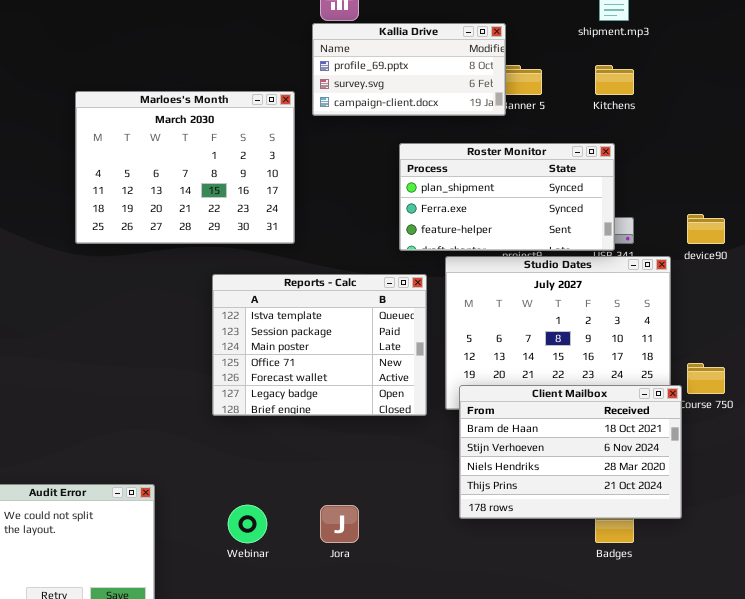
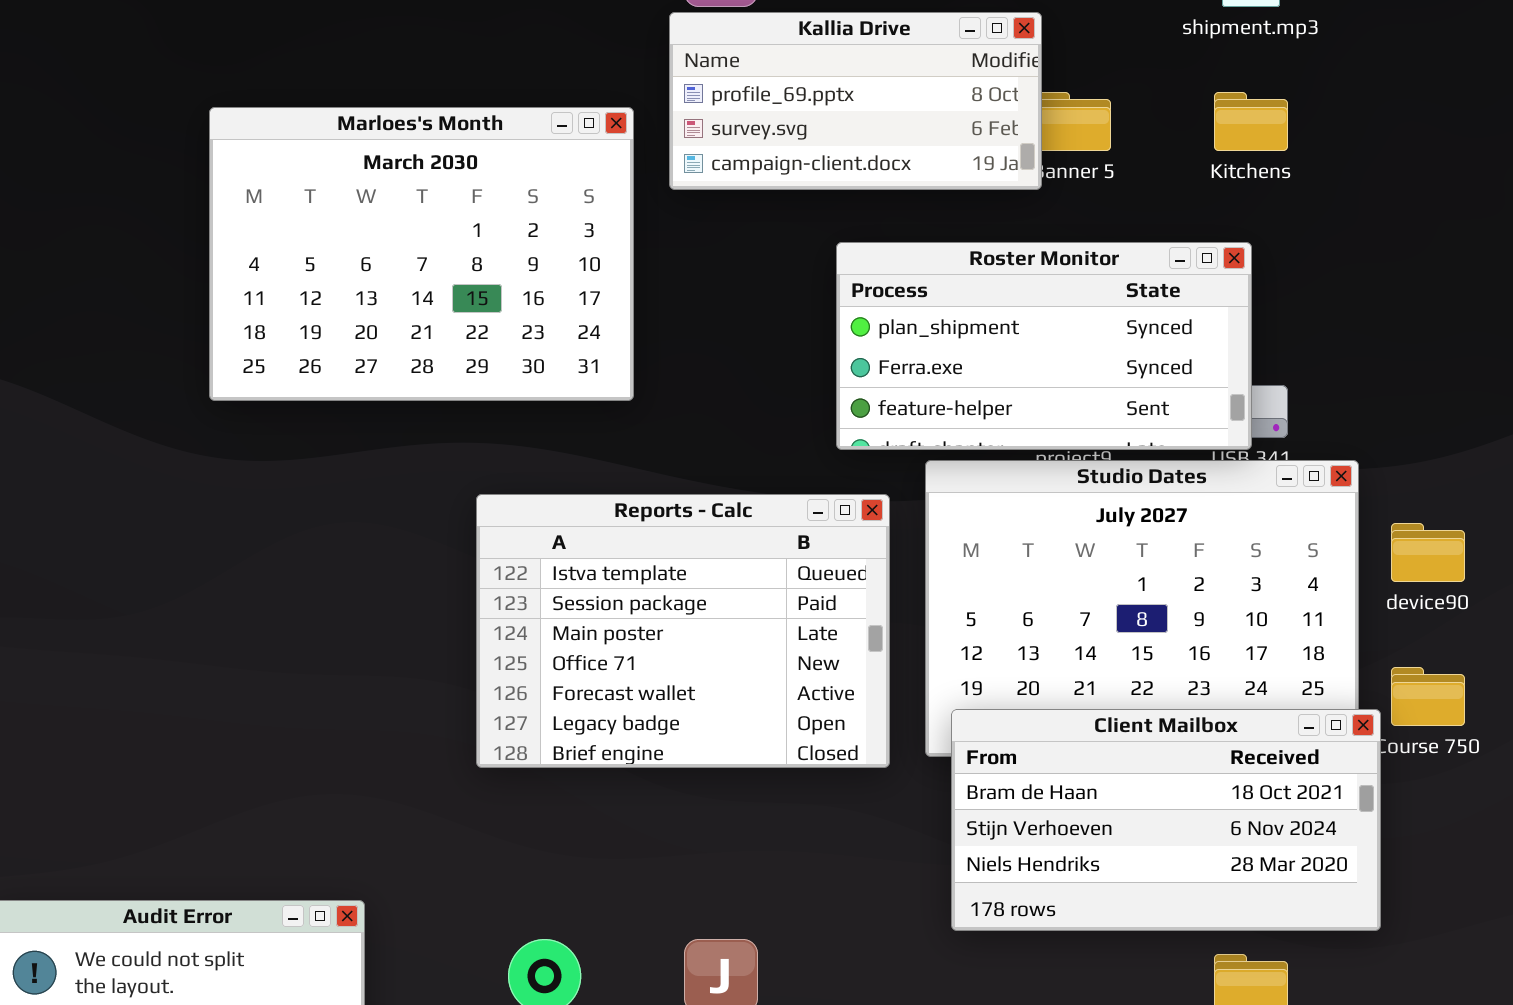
Marloes's Month: [75,91,295,244] -> [209,107,634,401], moved
device90: [687,214,725,244] -> [1391,523,1465,582], moved
Client Mailbox: [459,385,682,519] -> [951,709,1381,931], resized

